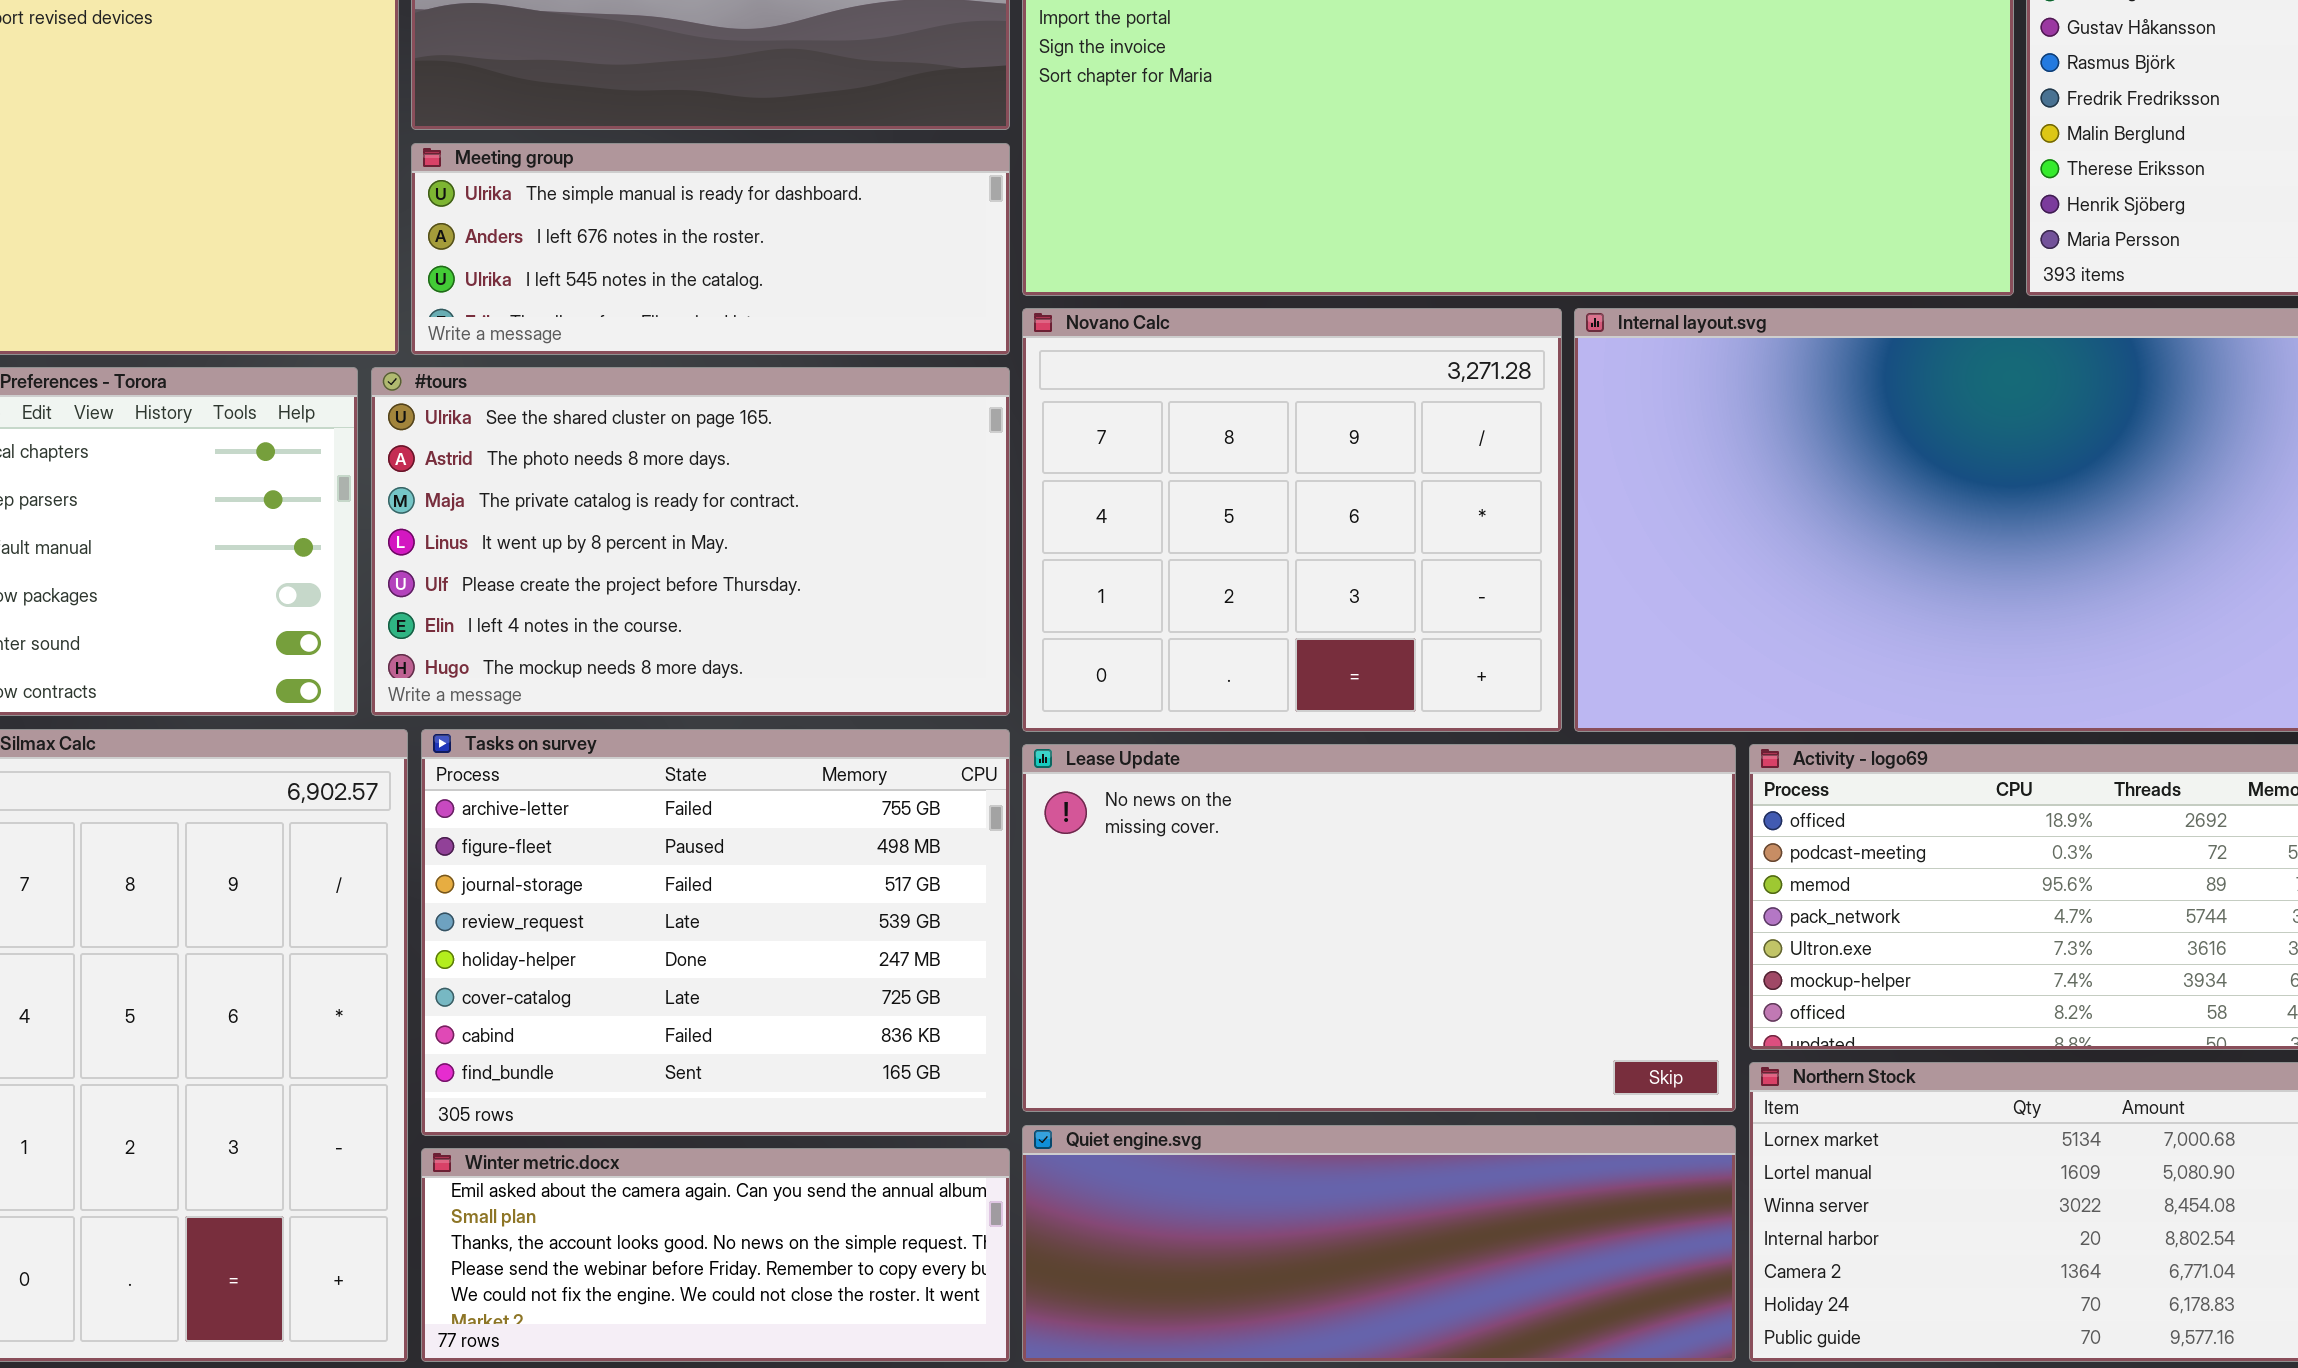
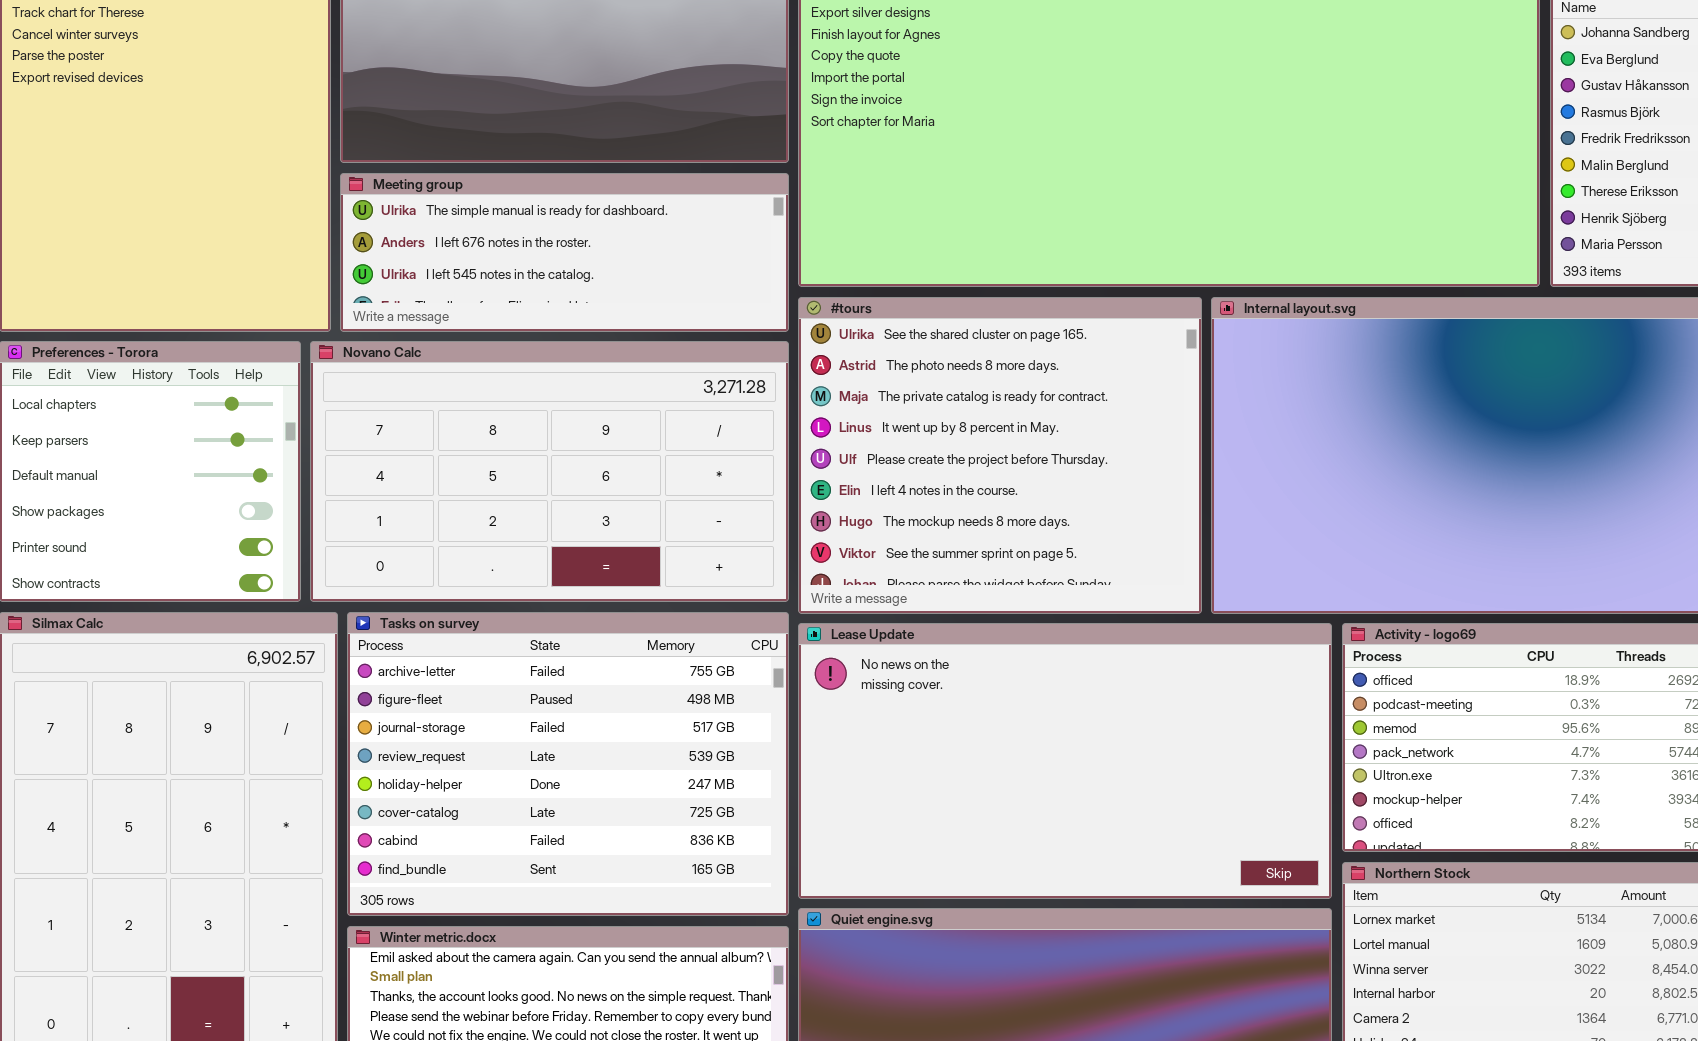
Novano Calc: [1022,308,1562,732] -> [310,341,789,602], moved, resized
#tours: [371,367,1010,716] -> [798,297,1202,614], moved, resized

